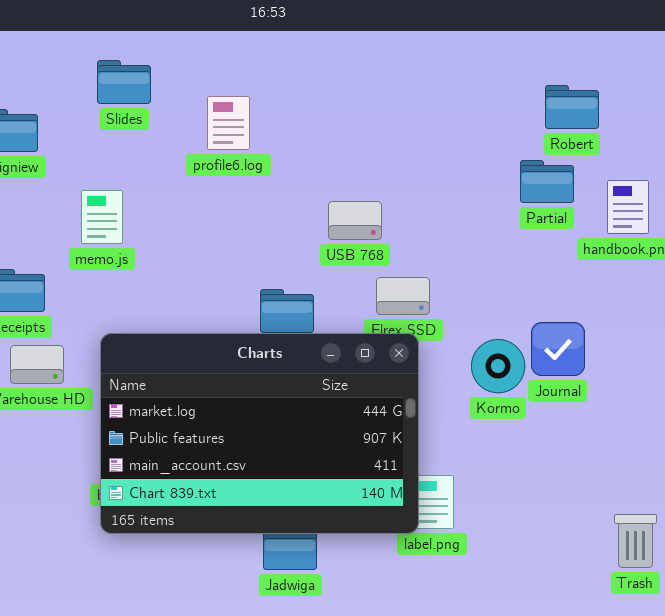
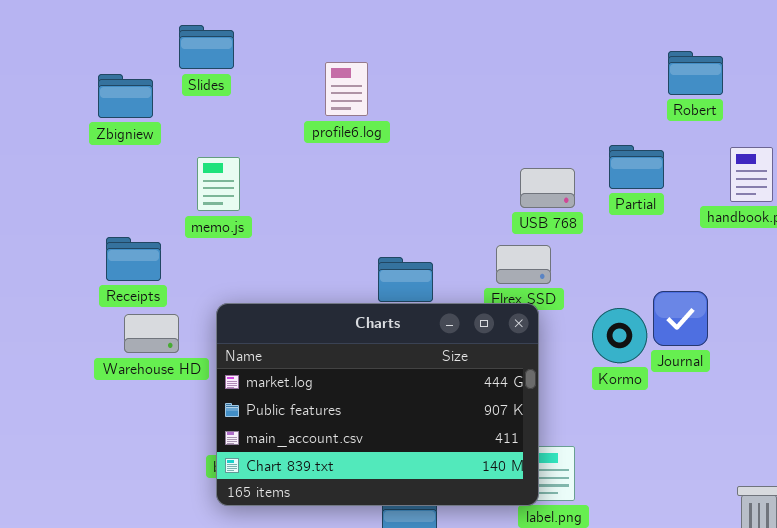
Slides: [97,60,151,104] -> [179,25,234,69], moved
Partial: [520,160,574,203] -> [609,145,664,189], moved
USB 768: [328,201,382,240] -> [520,168,575,208], moved

